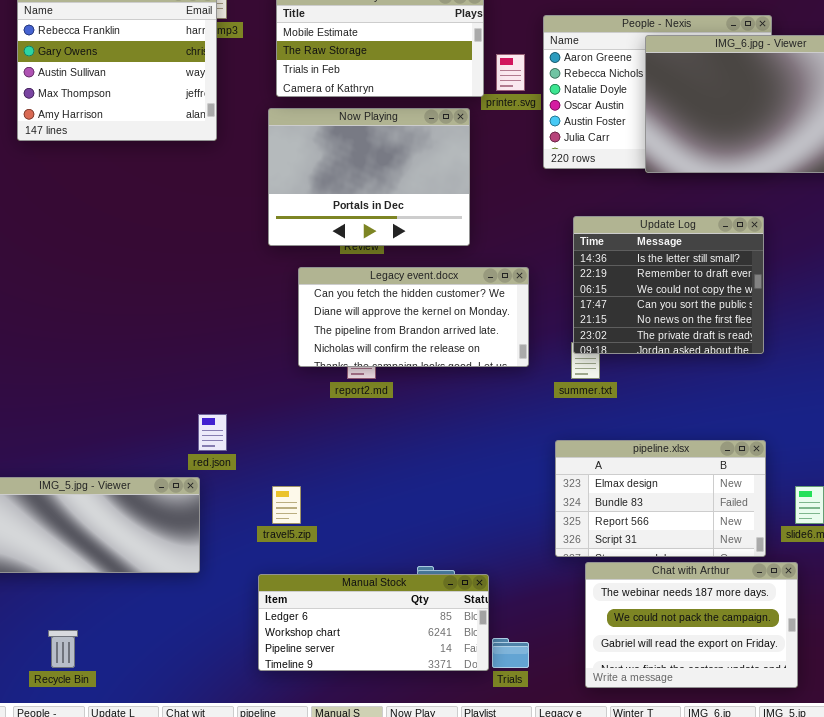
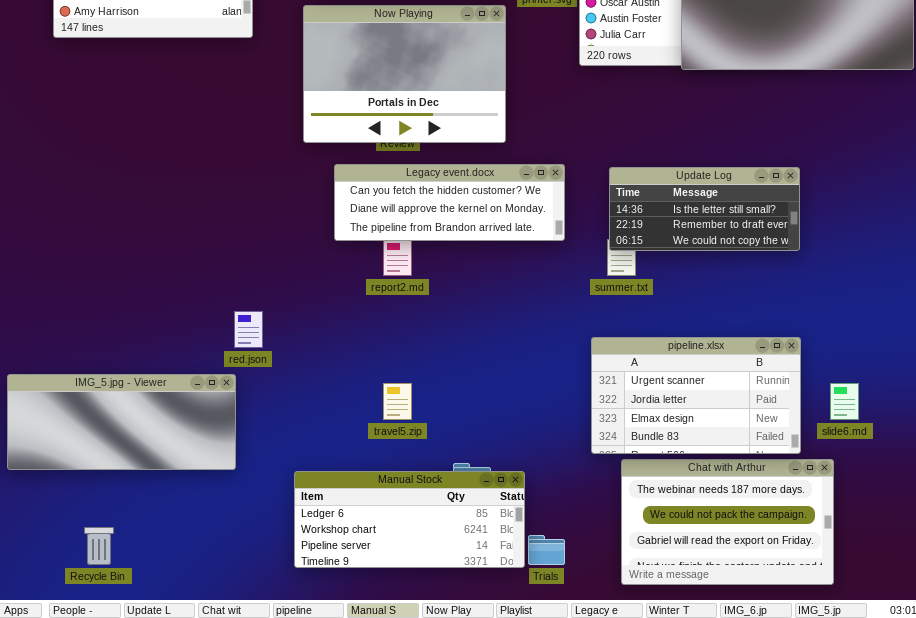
Update Log: [573,216,764,354] -> [609,167,800,251], resized
Legacy event.docx: [298,267,529,367] -> [334,164,565,241], resized
pipeline.xlsx: [555,440,766,557] -> [591,337,801,454], scrolled up 2 rows
travel5.zip: [272,486,301,524] -> [383,383,412,420], moved

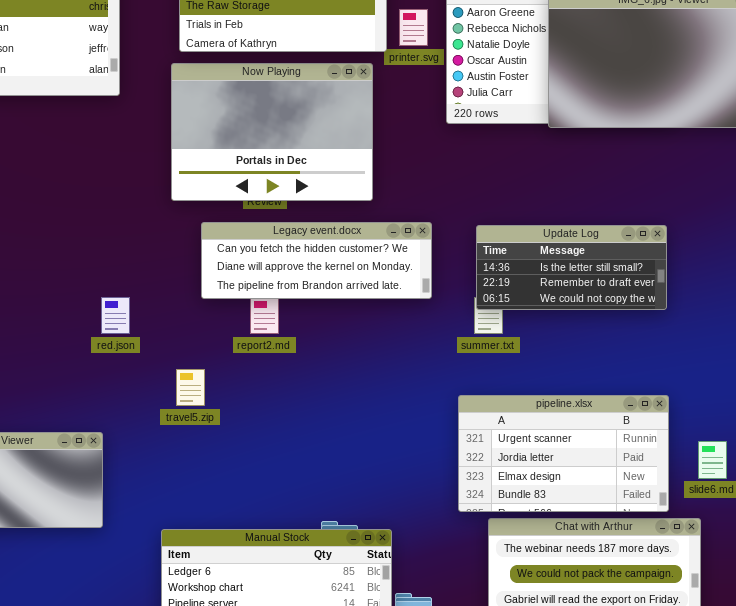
red.json: [234,311,263,348] -> [101,297,130,334], moved
travel5.zip: [383,383,412,420] -> [176,369,205,406], moved

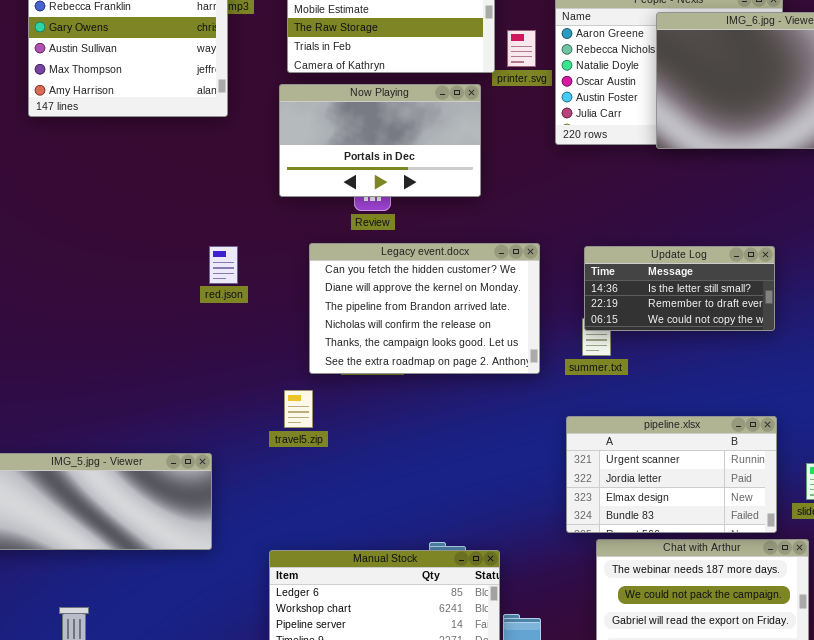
Now Playing: [171,63,373,201] -> [279,84,481,197], resized
Legacy event.docx: [201,222,432,299] -> [309,243,540,374], resized
red.json: [101,297,130,334] -> [209,246,238,284], moved

